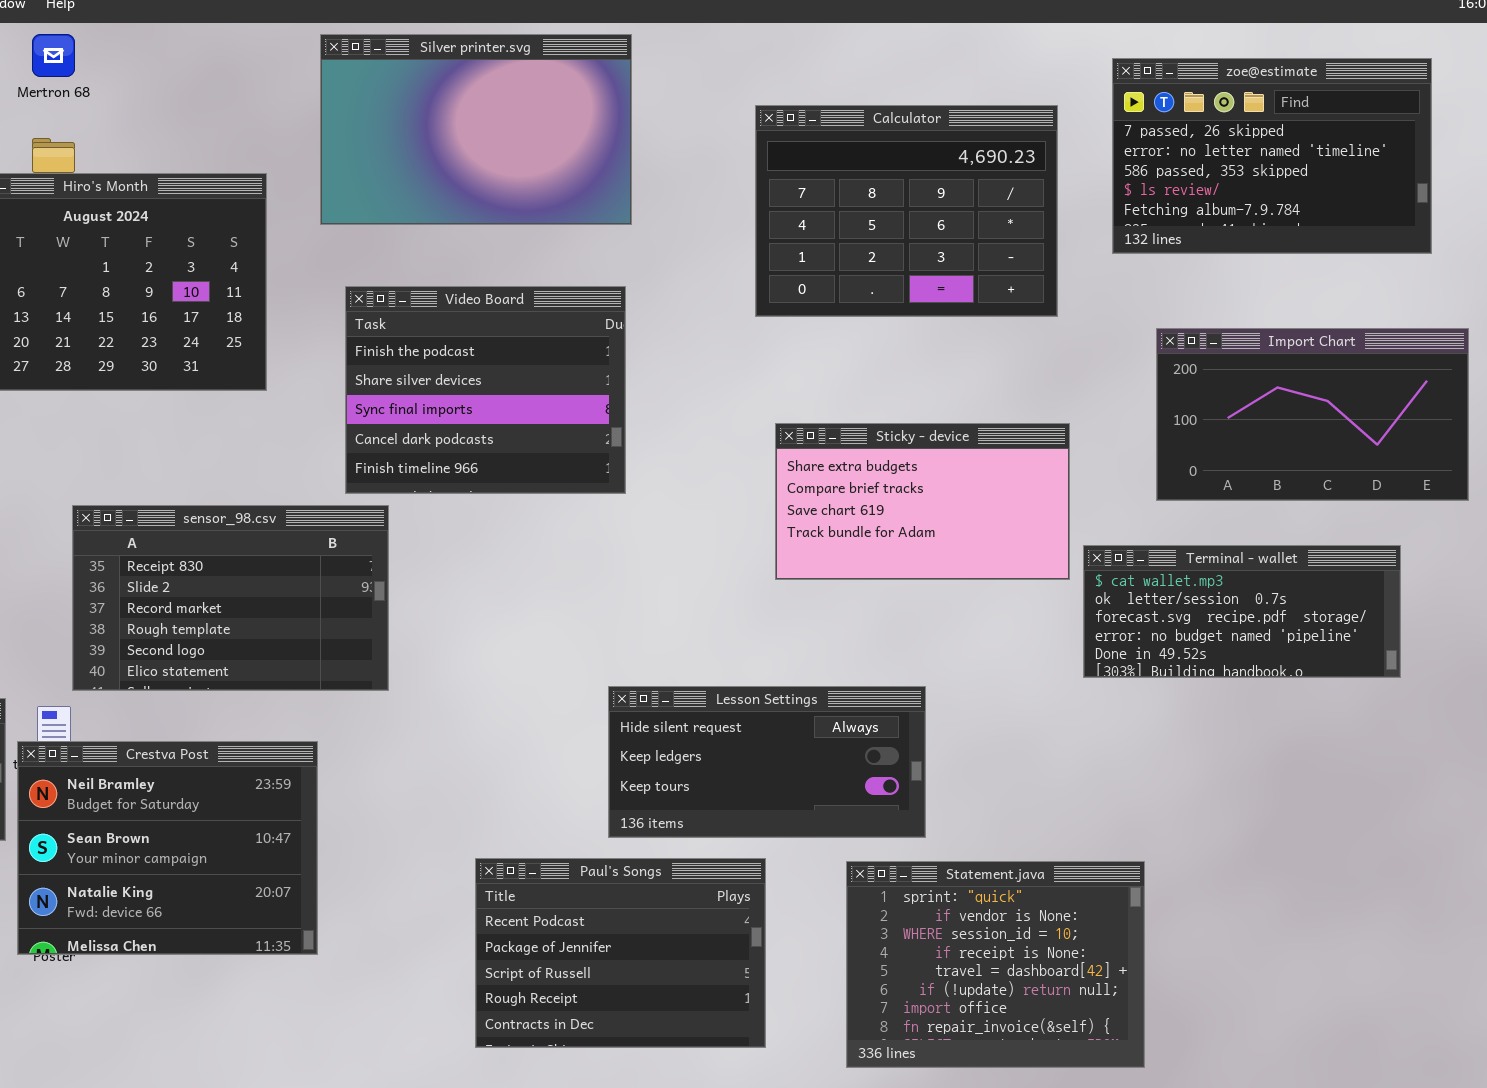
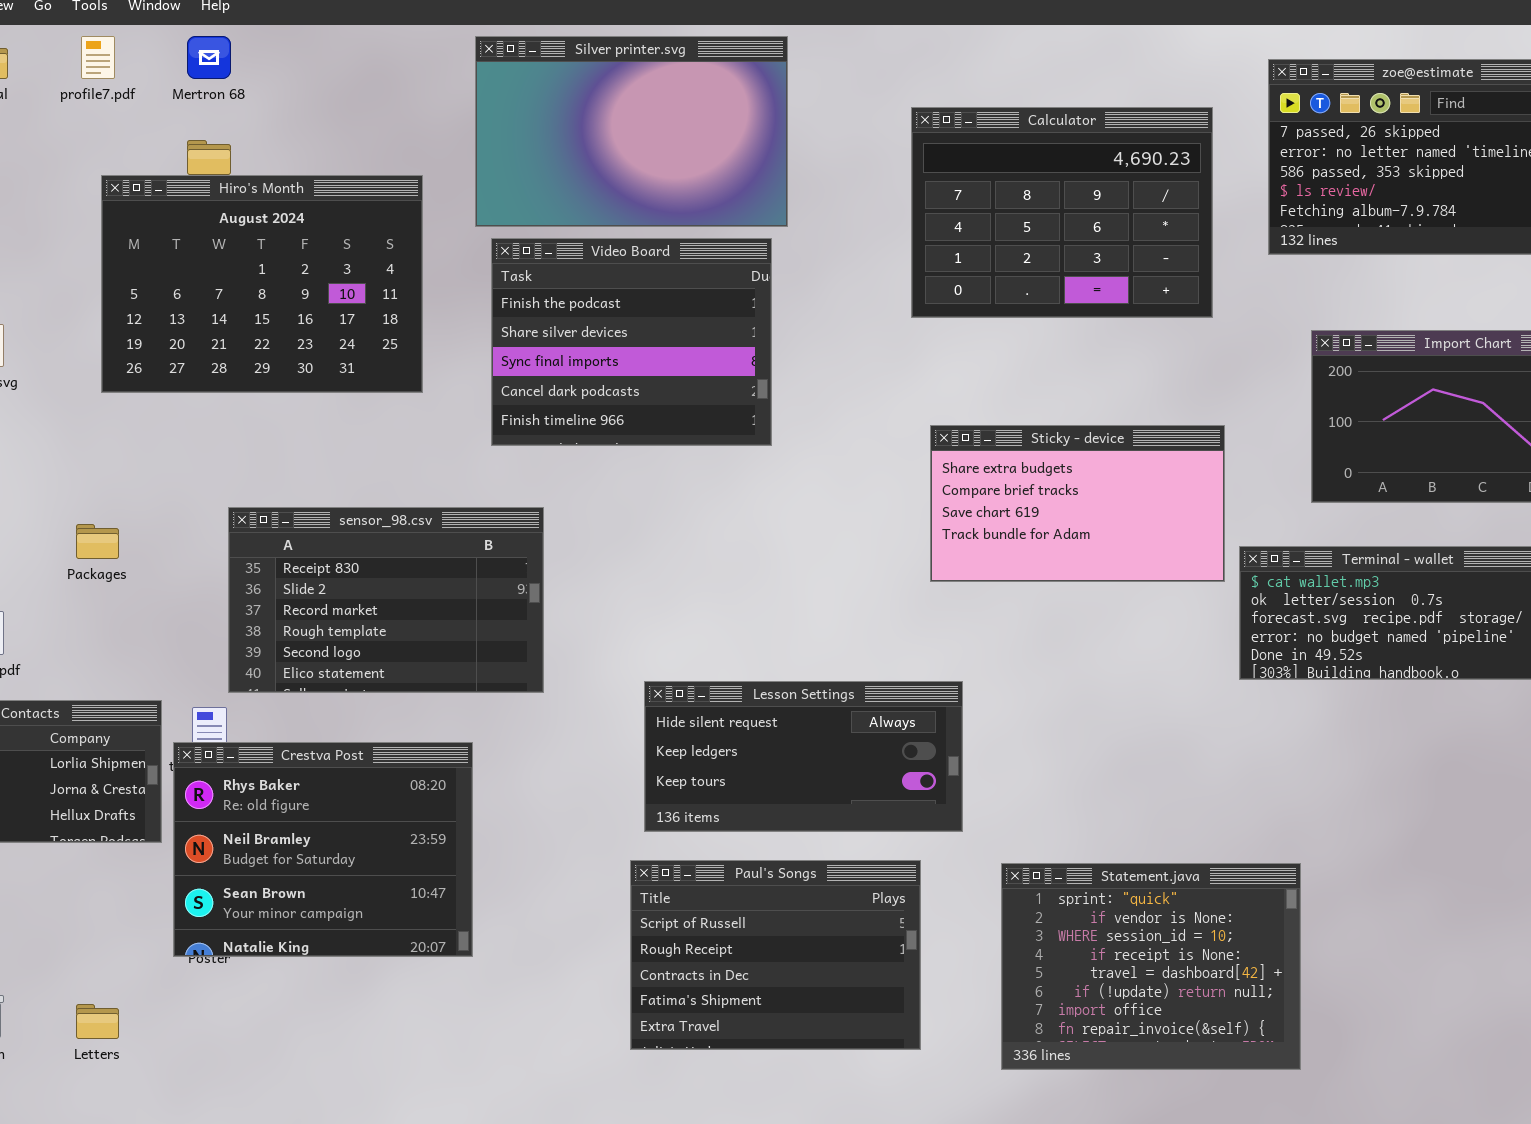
Video Board: [345,286,626,494] -> [491,238,772,446], moved
Lesson Settings: [608,686,926,838] -> [644,681,963,832], moved
Crestva Post: [17,741,318,955] -> [173,742,473,957], scrolled up 1 row
Paul's Songs: [475,858,766,1048] -> [630,860,921,1050], scrolled down 2 rows

